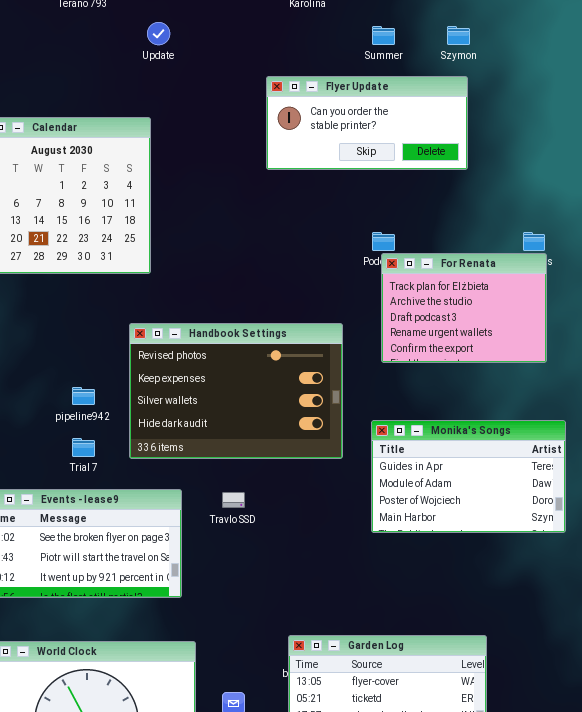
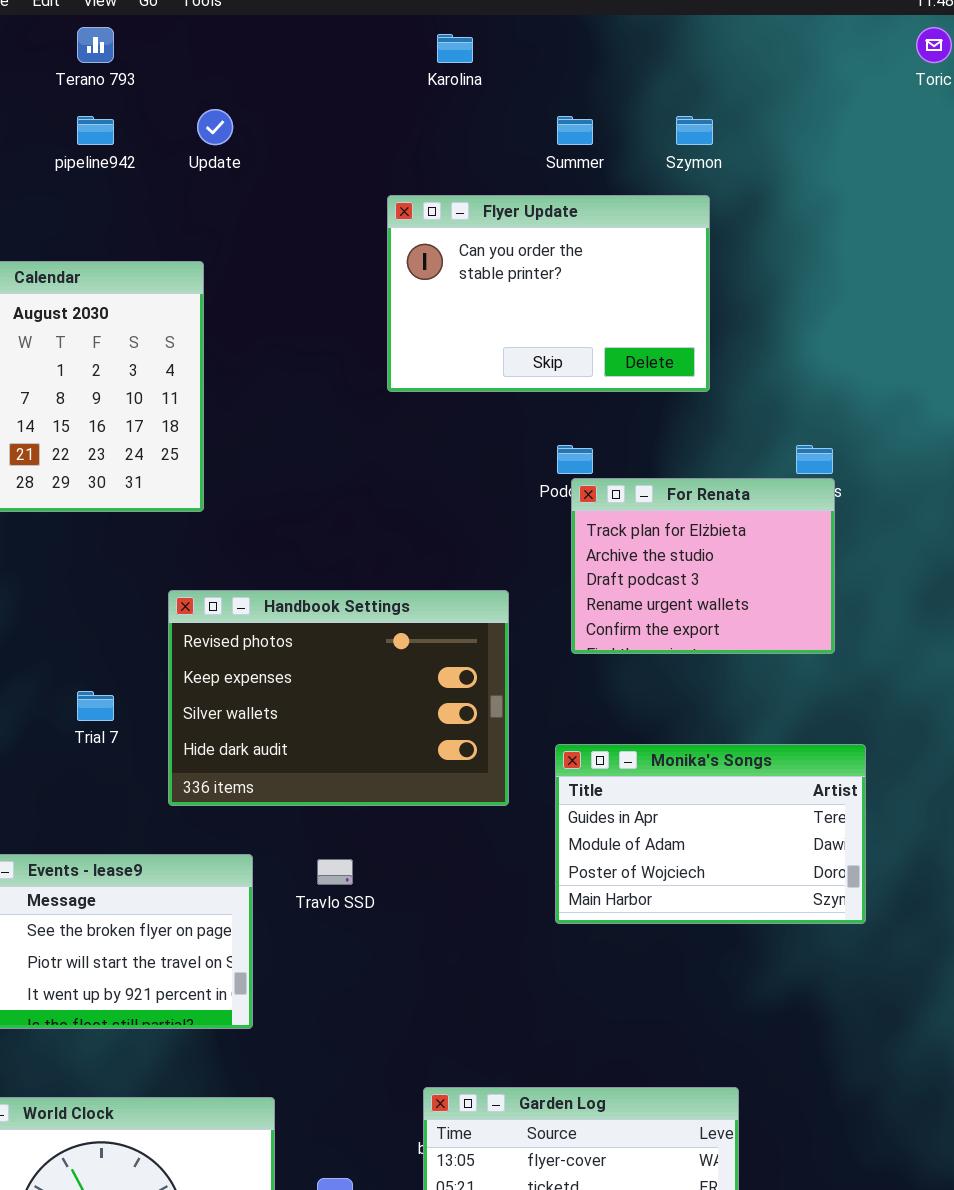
Flyer Update: [266,76,468,170] -> [387,195,710,392], resized
pipeline942: [72,387,95,405] -> [77,116,114,145], moved
Trial 7: [72,438,95,457] -> [77,691,114,721], moved

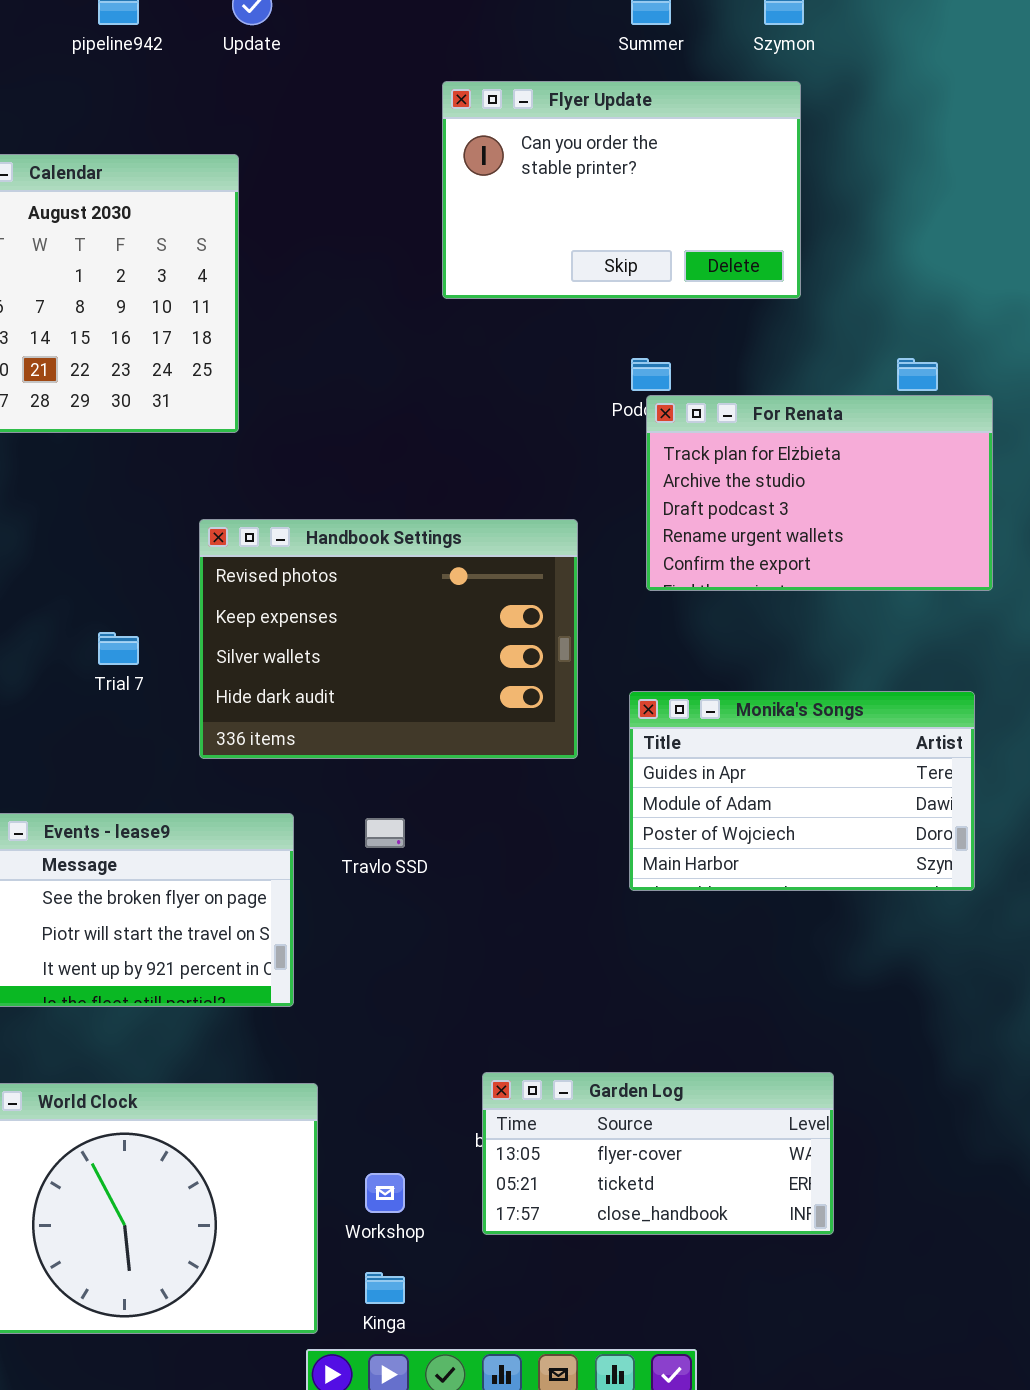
For Renata: [571,478,835,654] -> [646,395,993,591], resized

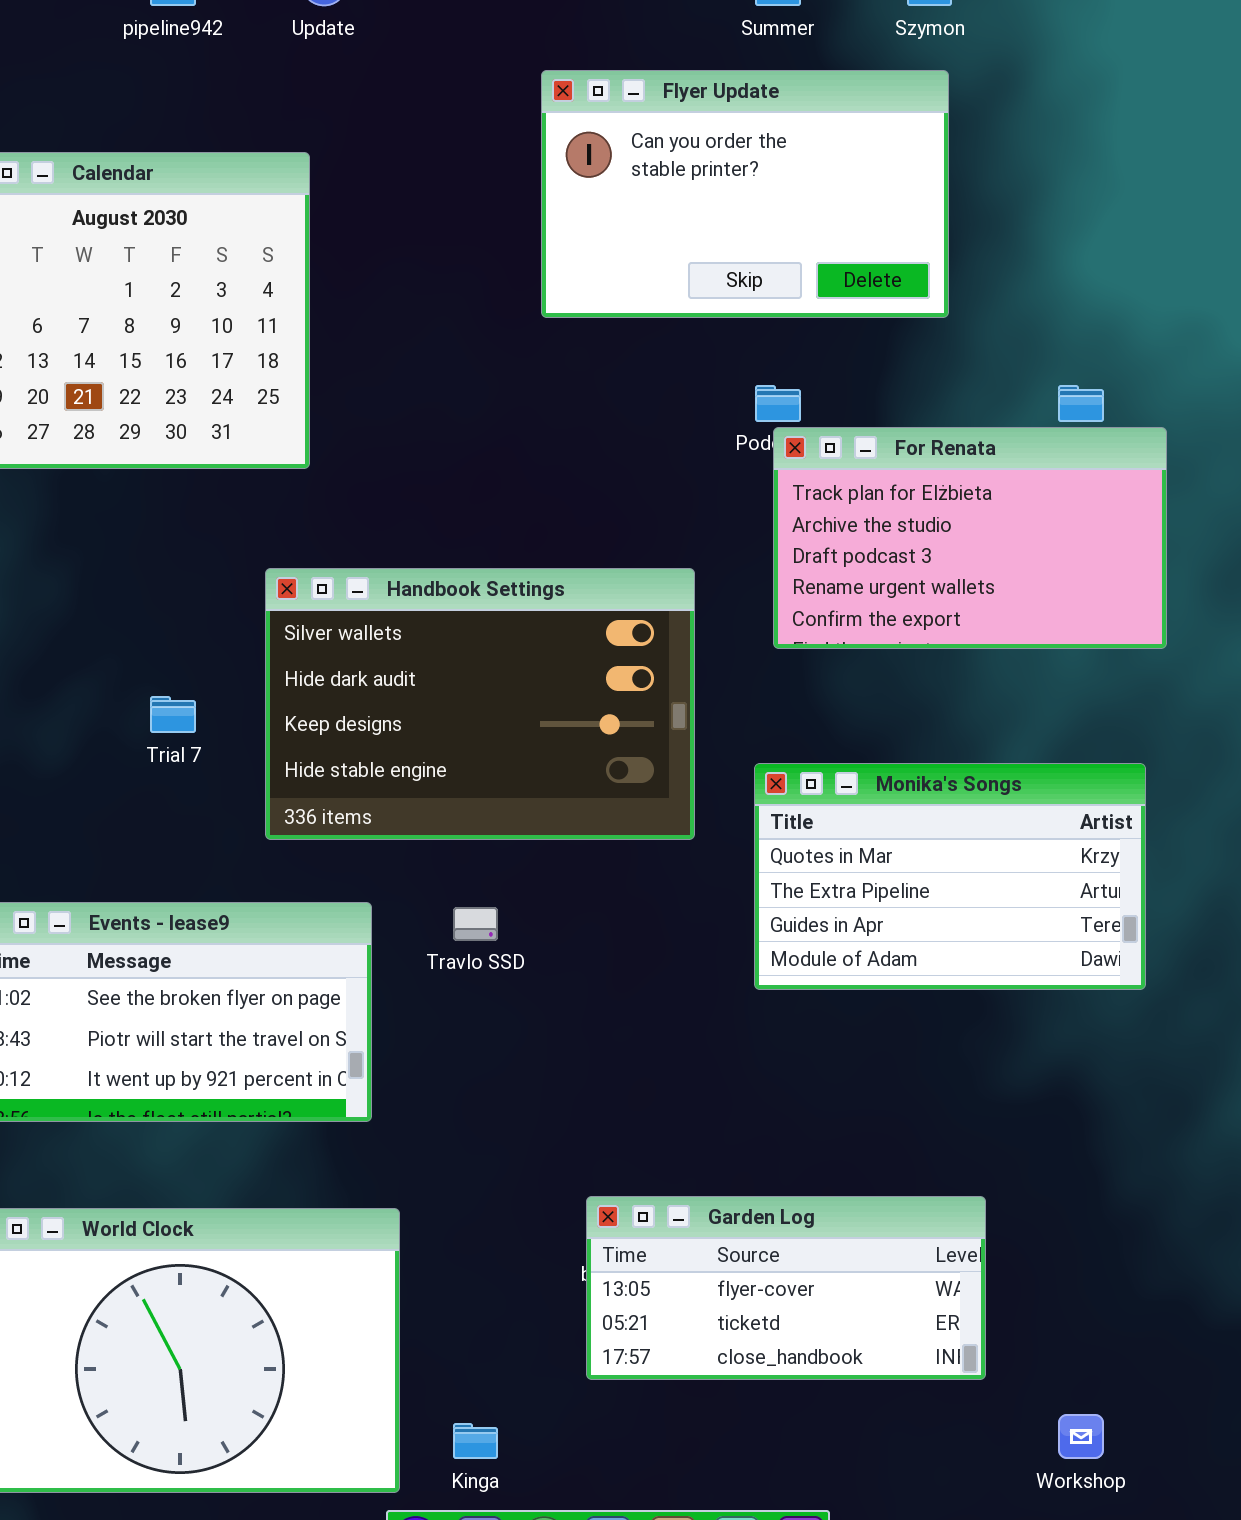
Handbook Settings: [199,519,578,759] -> [265,568,695,840], scrolled down 2 rows
Monika's Songs: [629,691,975,891] -> [754,763,1146,990], scrolled up 2 rows
Workshop: [365,1173,405,1213] -> [1058,1414,1104,1459], moved

